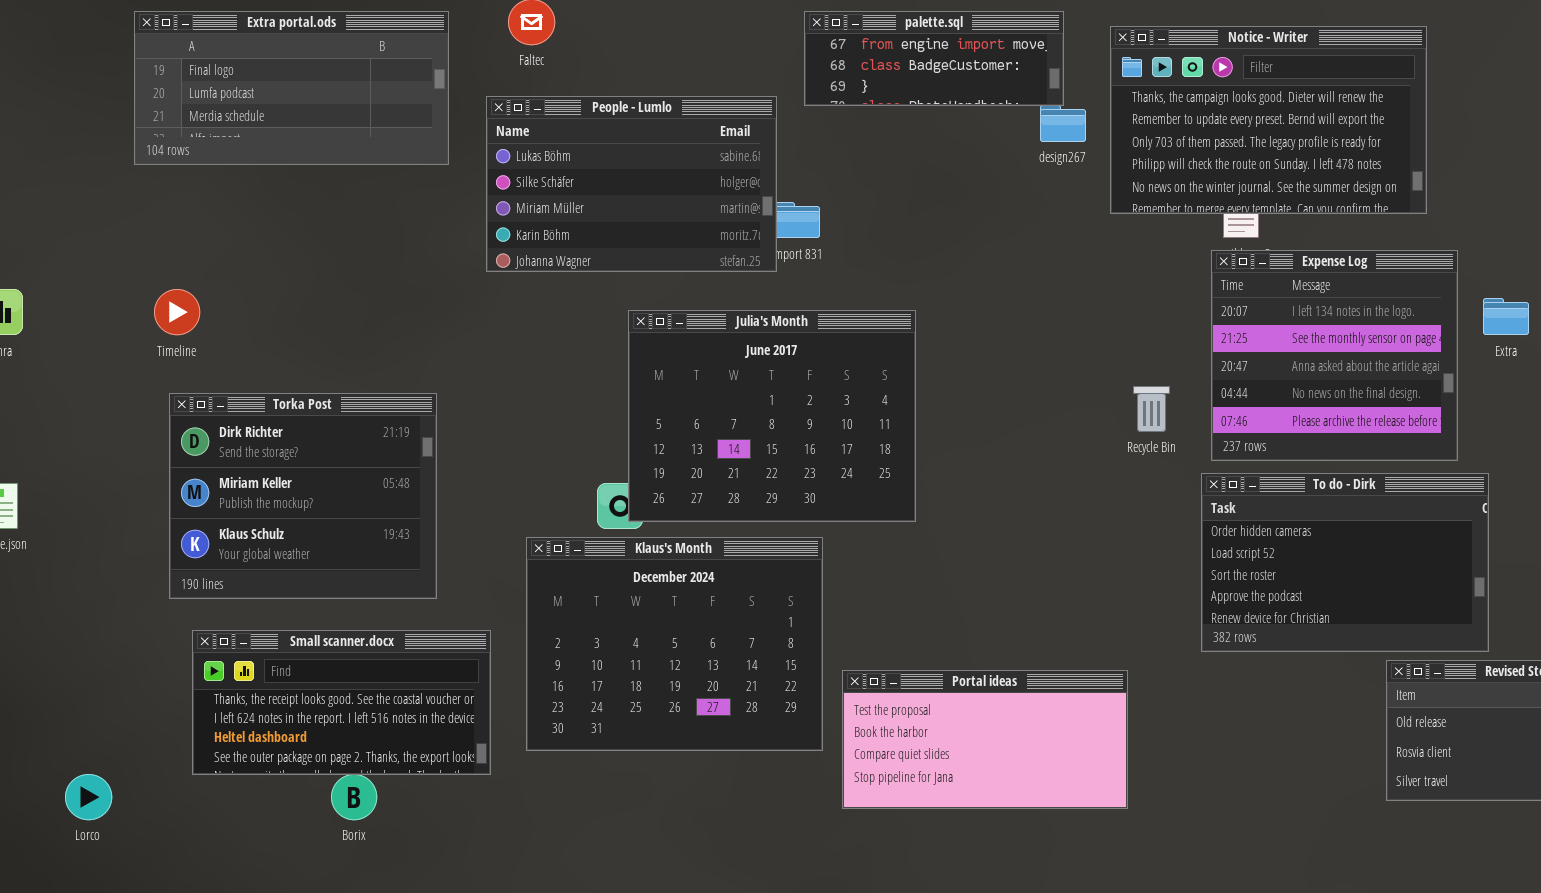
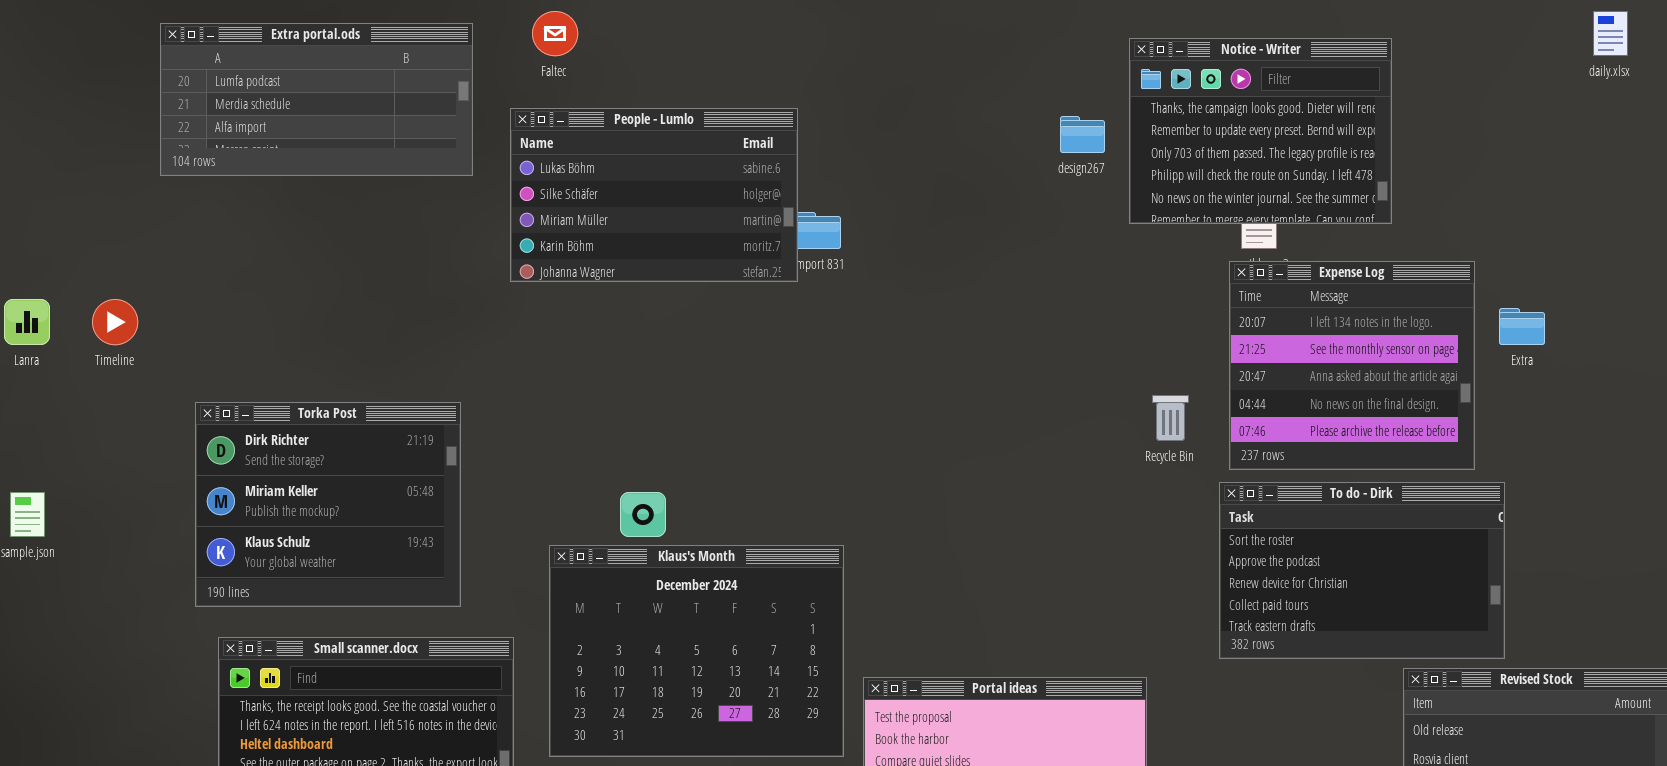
Extra portal.ods: [134,11,449,165] -> [160,23,473,176], scrolled down 1 row
palette.sql: [804,11,1064,106] -> none, closed
Notice - Writer: [1110,26,1427,214] -> [1129,38,1392,224], resized
Timeline: [154,289,200,335] -> [92,299,138,345], moved
Julia's Month: [628,310,916,522] -> none, closed
To do - Dirk: [1201,473,1489,652] -> [1219,482,1505,659], scrolled down 2 rows

